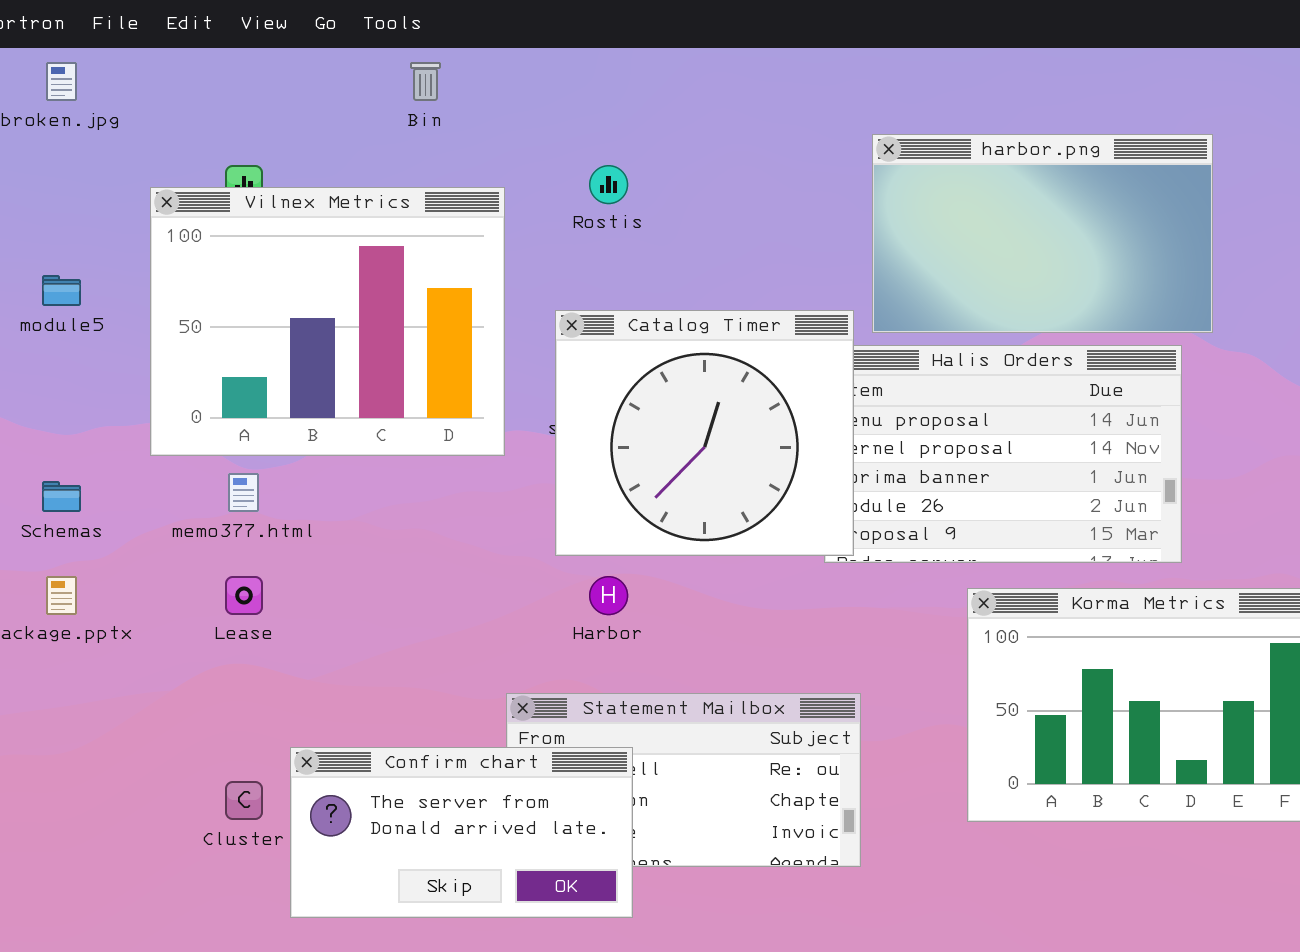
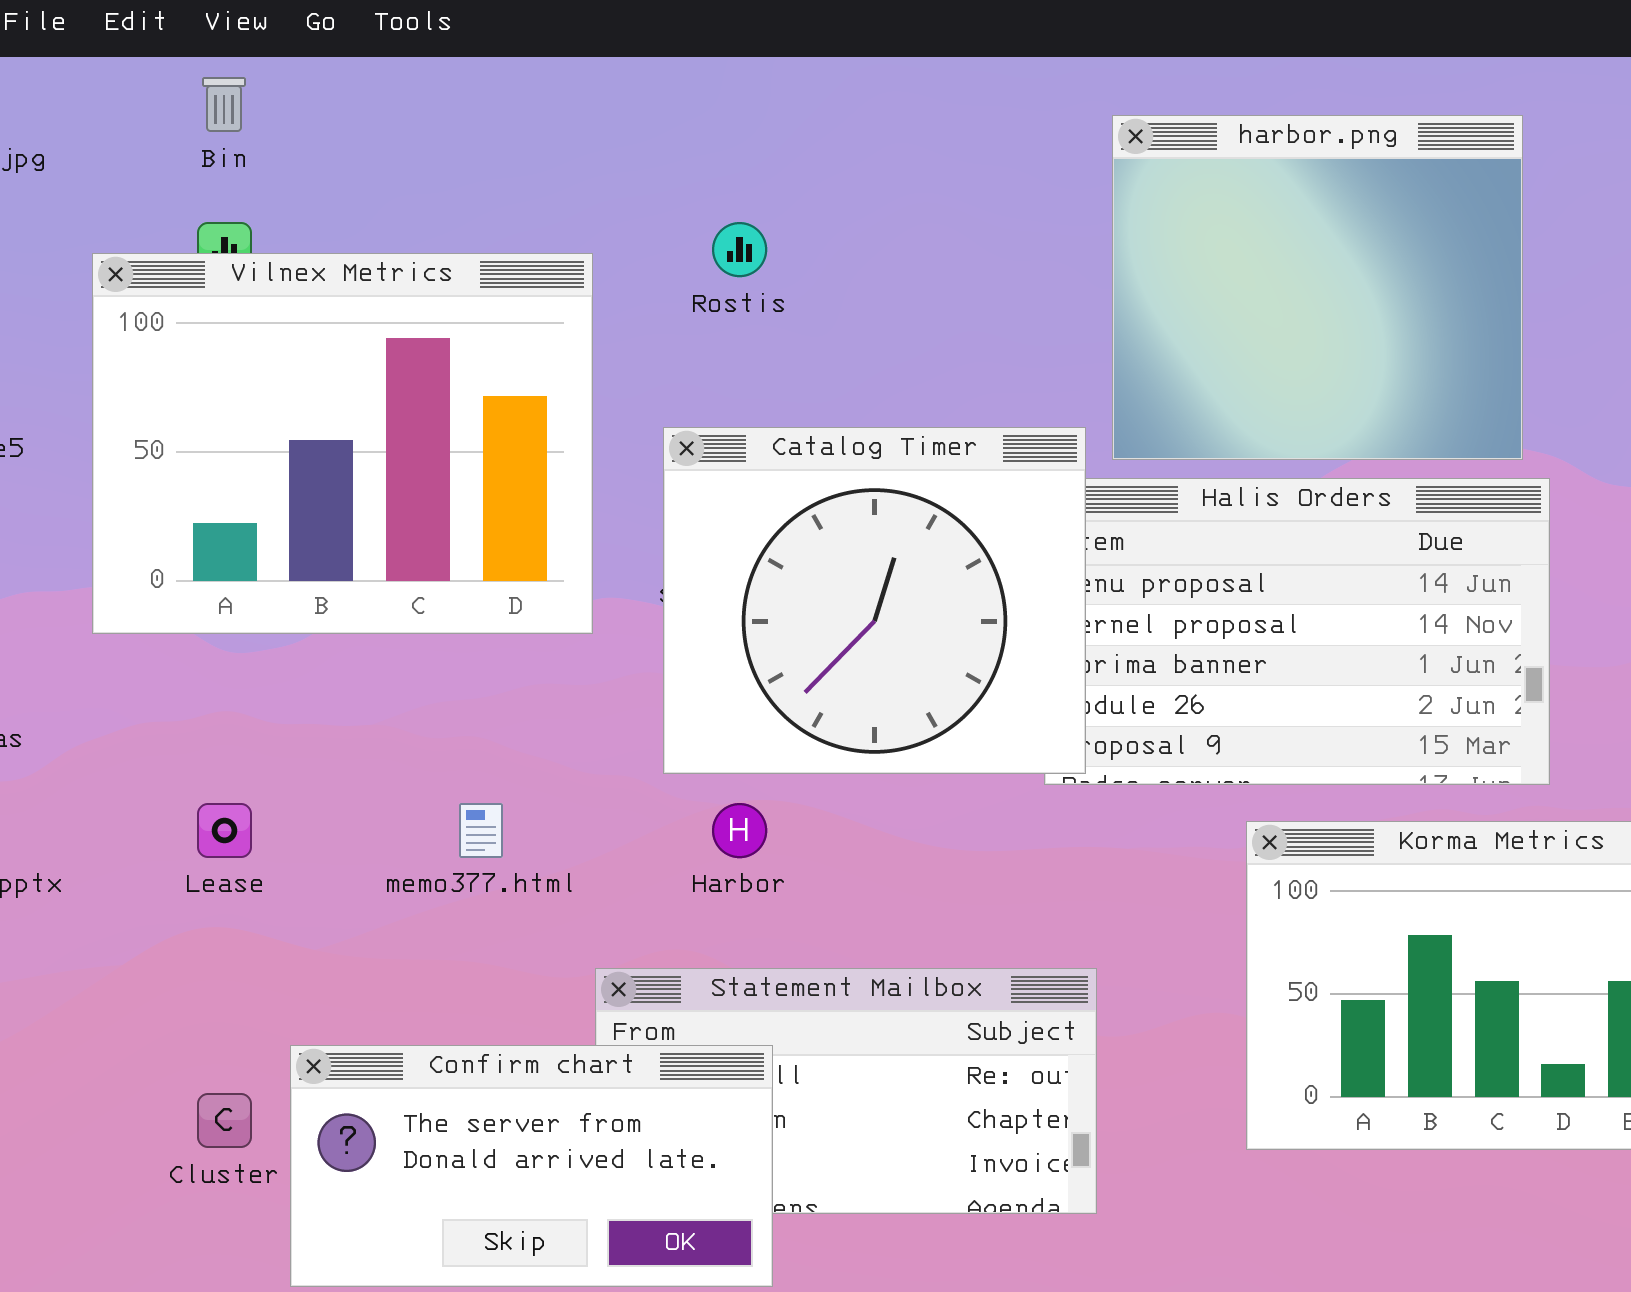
Bin: [410,62,441,101] -> [202,77,246,132], moved
harbor.png: [872,134,1213,333] -> [1112,115,1523,460], resized
memo377.html: [228,473,259,512] -> [459,803,503,858], moved

